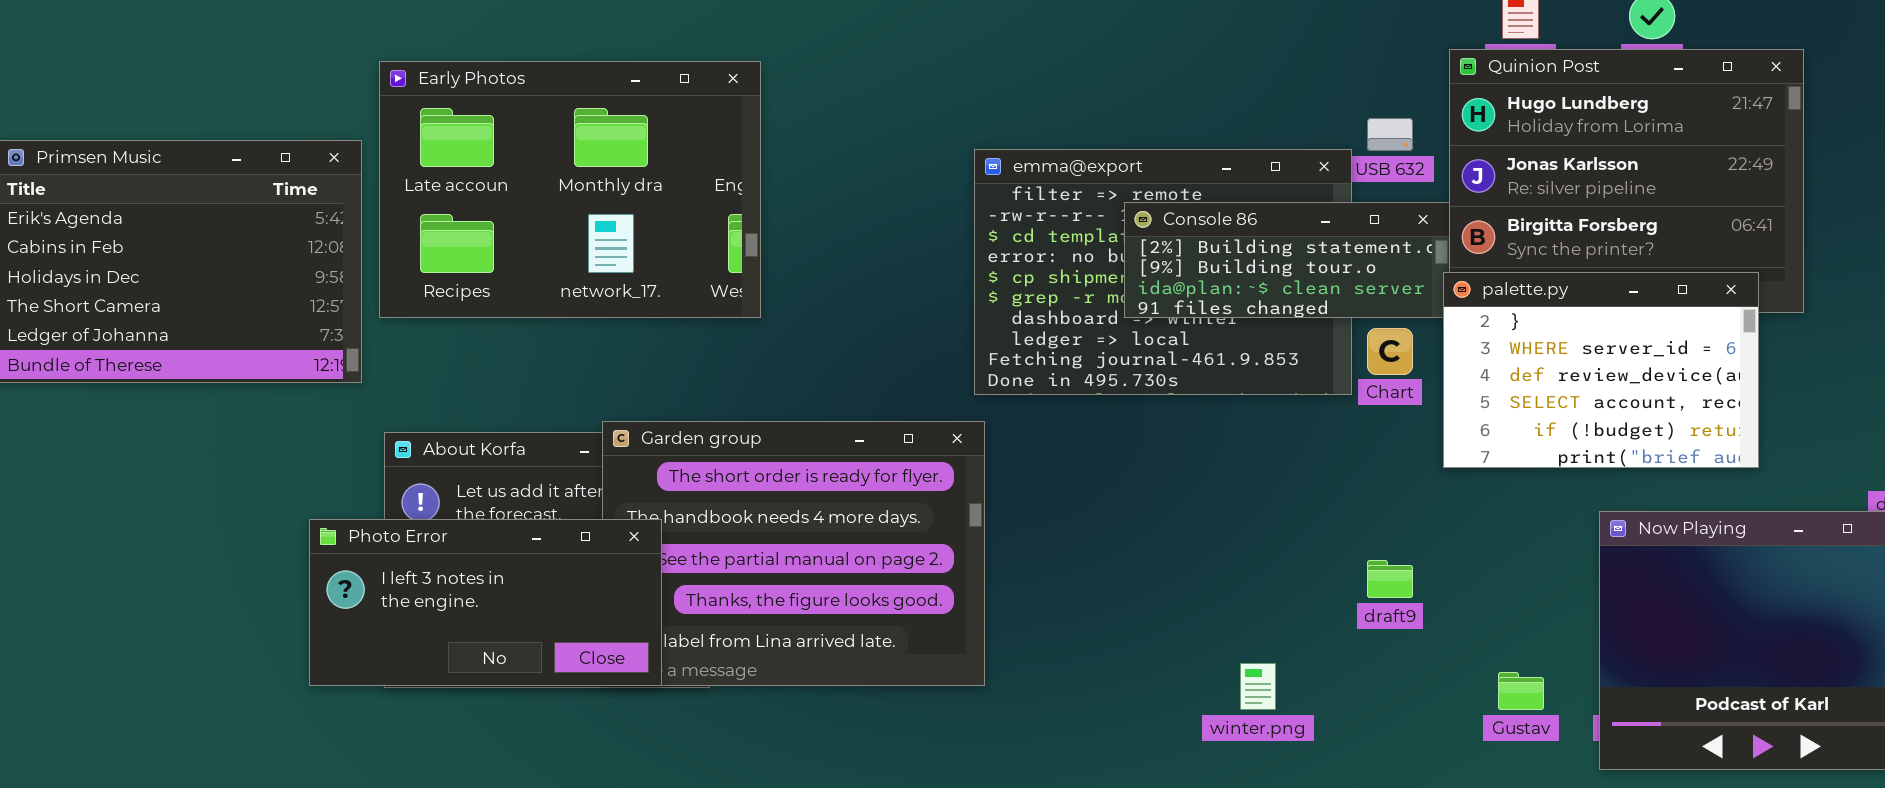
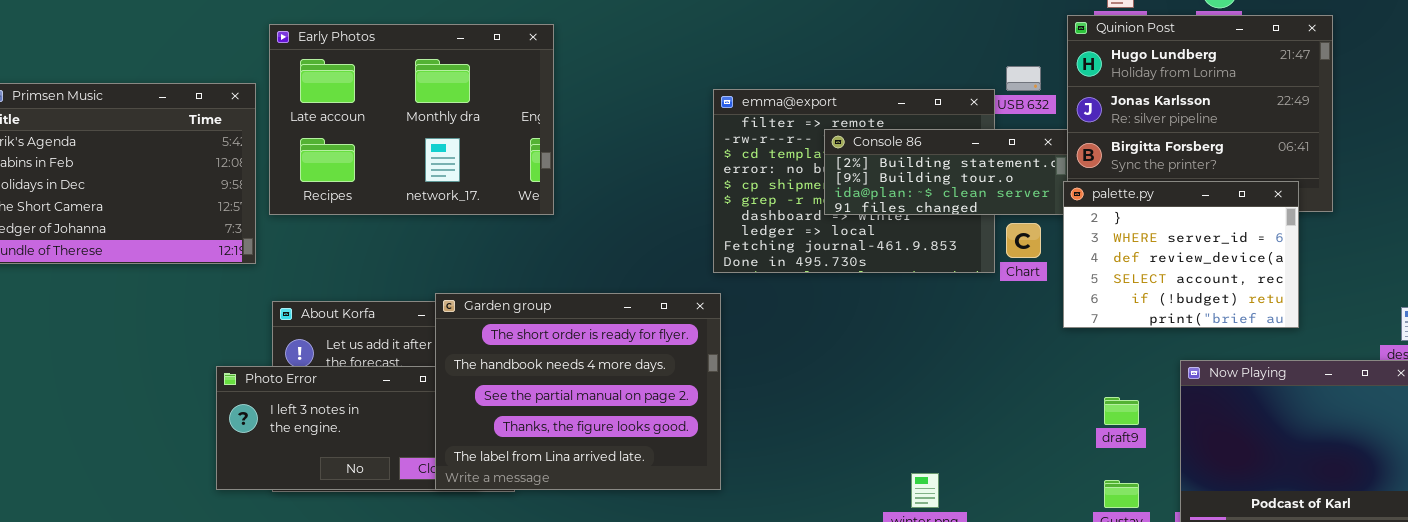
Garden group: [602,421,985,686] -> [435,293,721,490], raised
draft9: [1367,560,1413,598] -> [1104,397,1139,425], moved

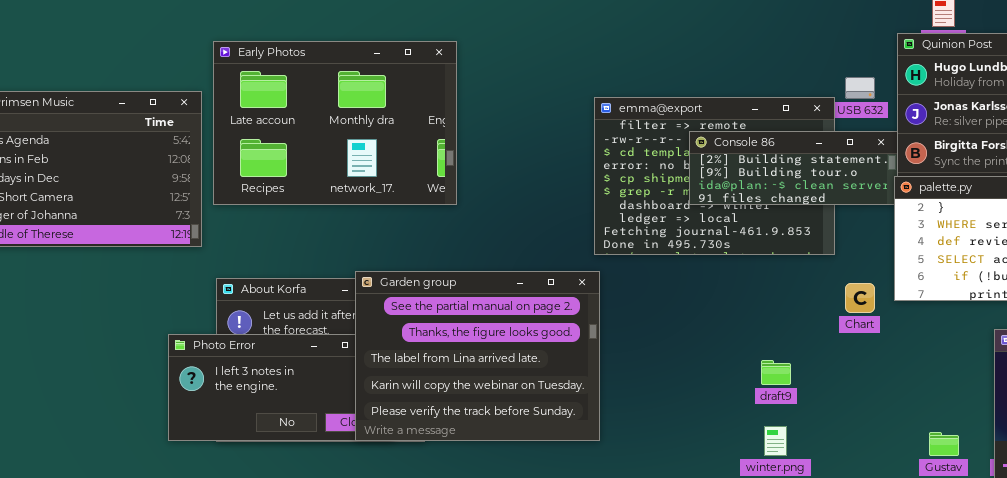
Chart: [1006,223,1041,258] -> [845,283,875,313], moved
Garden group: [435,293,721,490] -> [355,271,600,441], scrolled down 2 rows
draft9: [1104,397,1139,425] -> [761,360,791,385], moved

